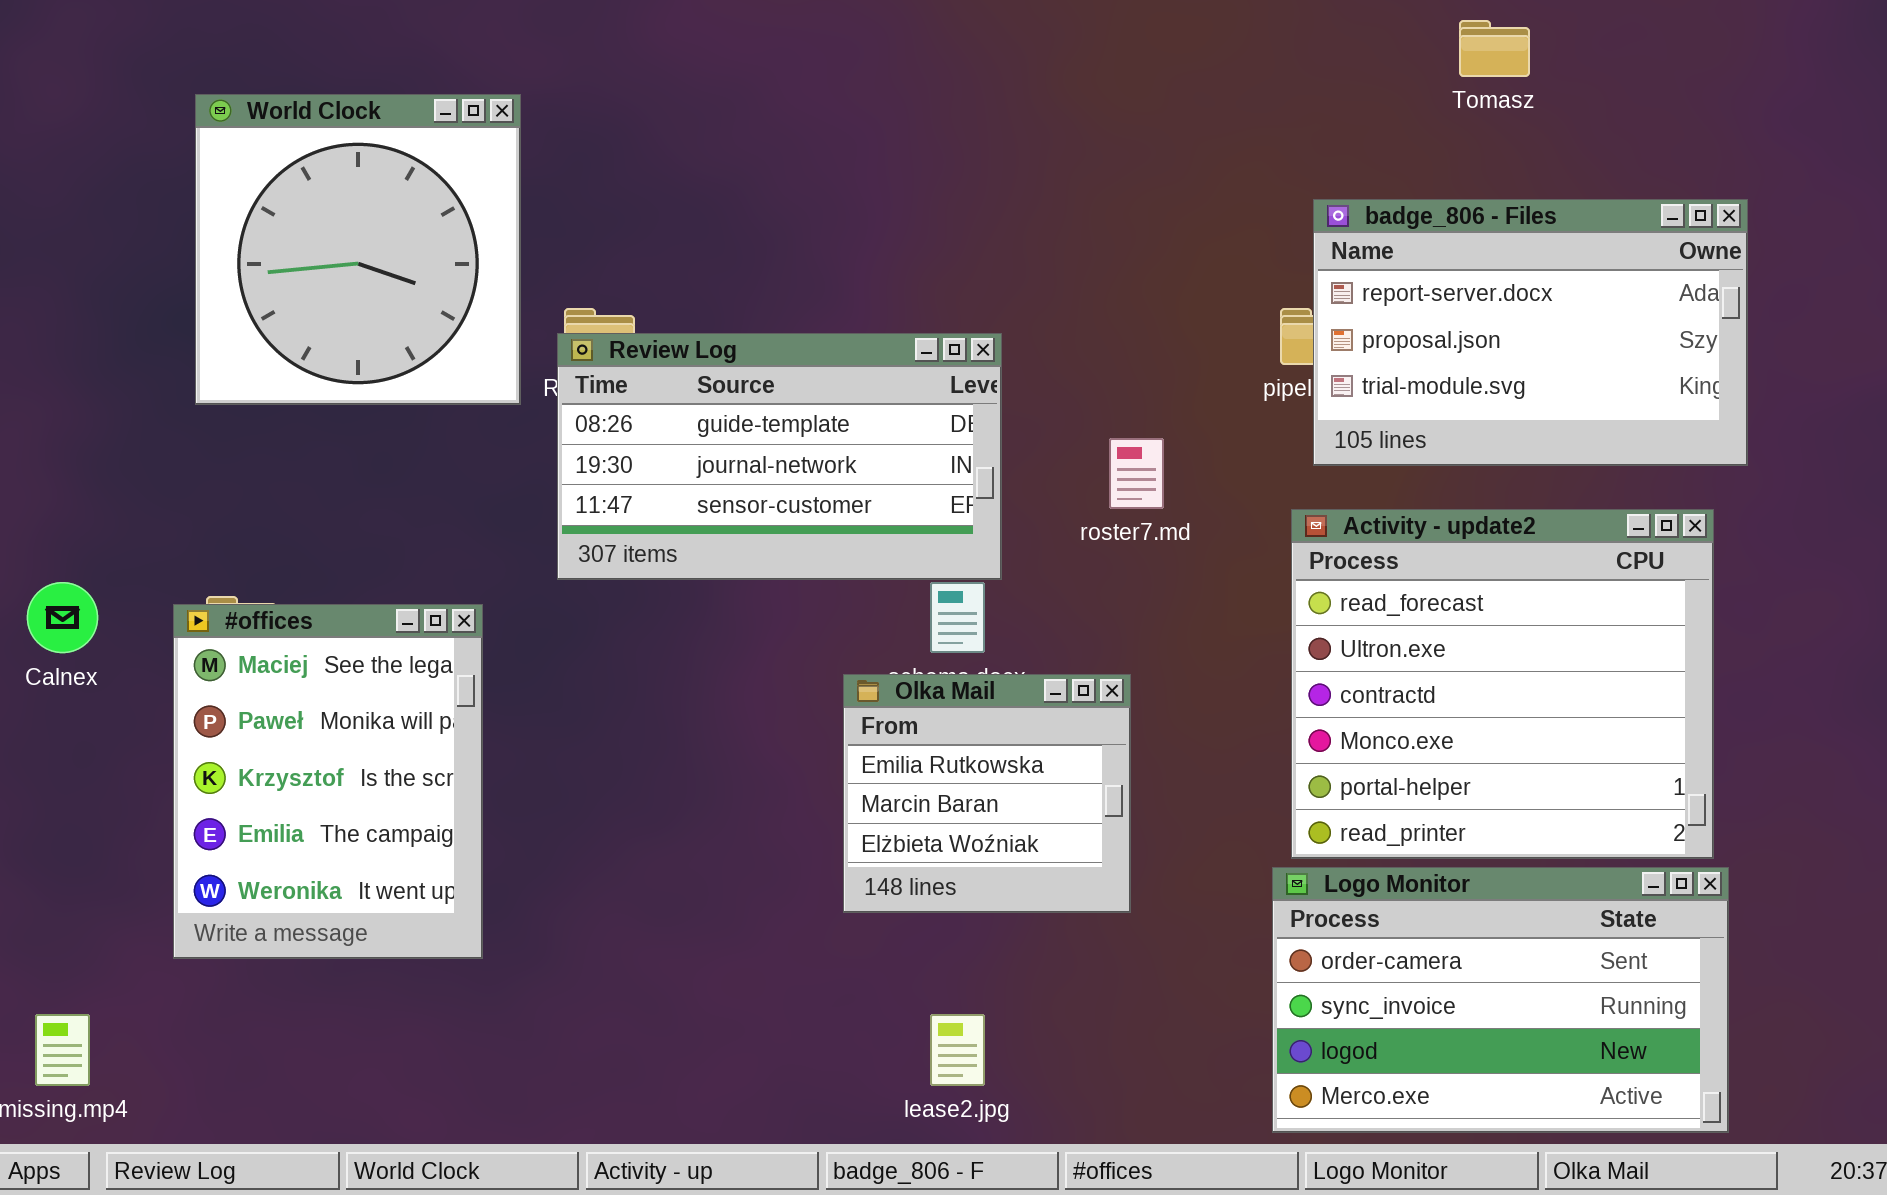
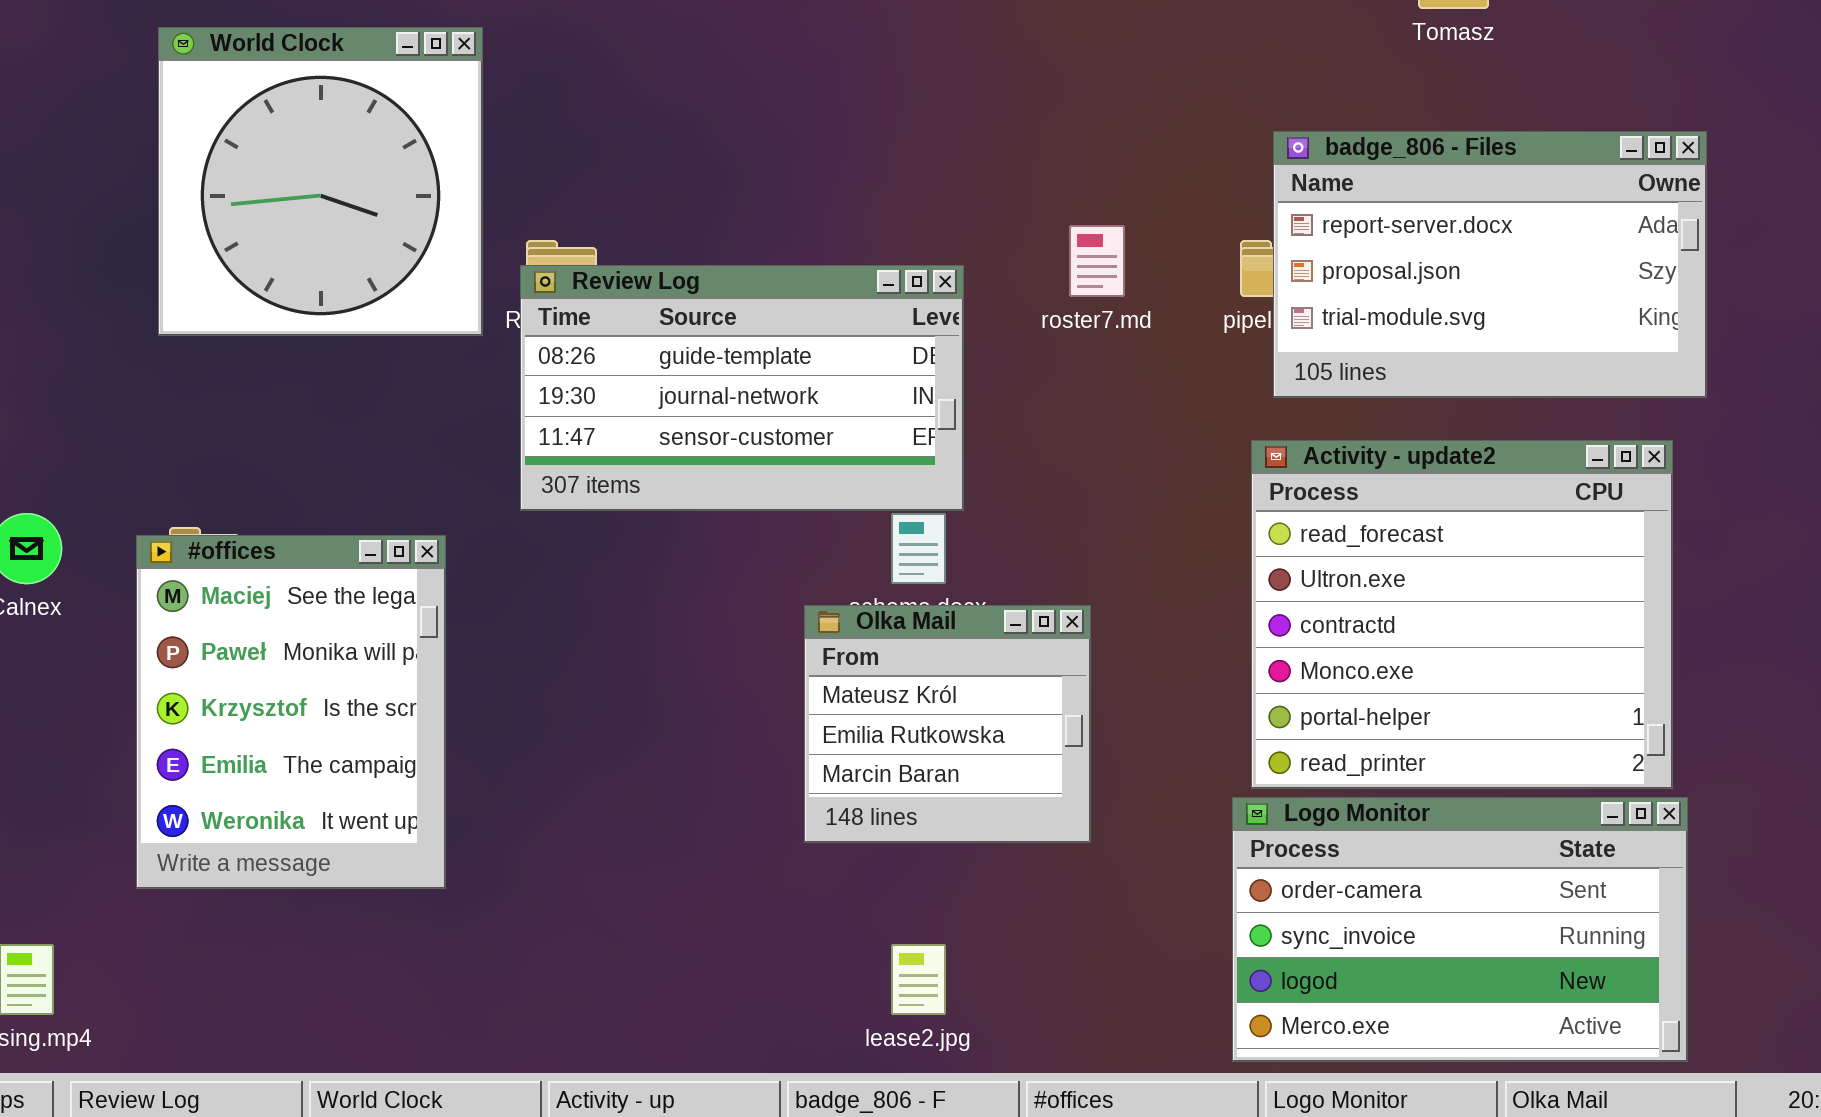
roster7.md: [1109,438,1164,509] -> [1069,225,1125,297], moved
Olka Mail: [843,674,1131,913] -> [804,605,1091,843], scrolled up 1 row

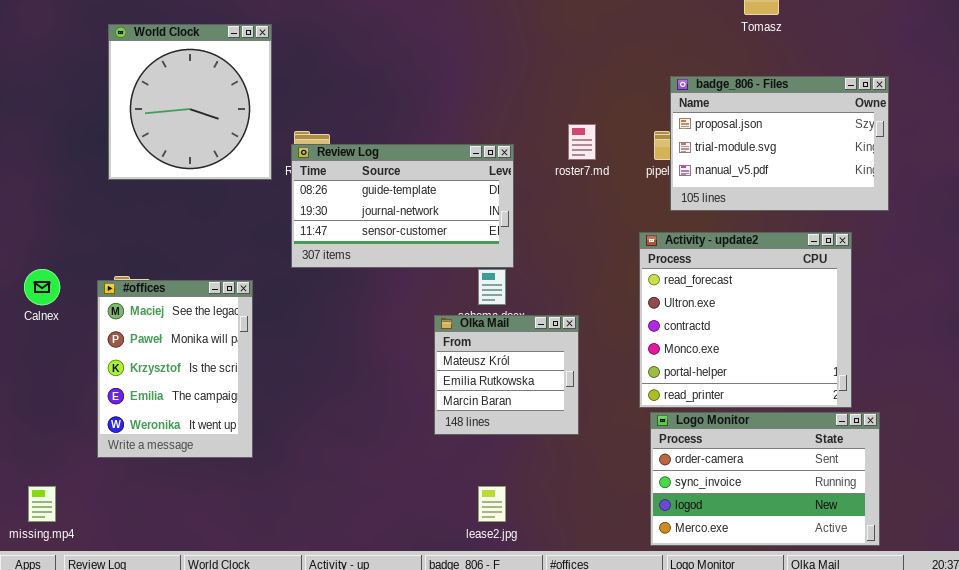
badge_806 - Files: [1273,131,1707,398] -> [670,76,889,211], scrolled down 1 row
Activity - update2: [1251,440,1673,789] -> [639,232,852,408], moved

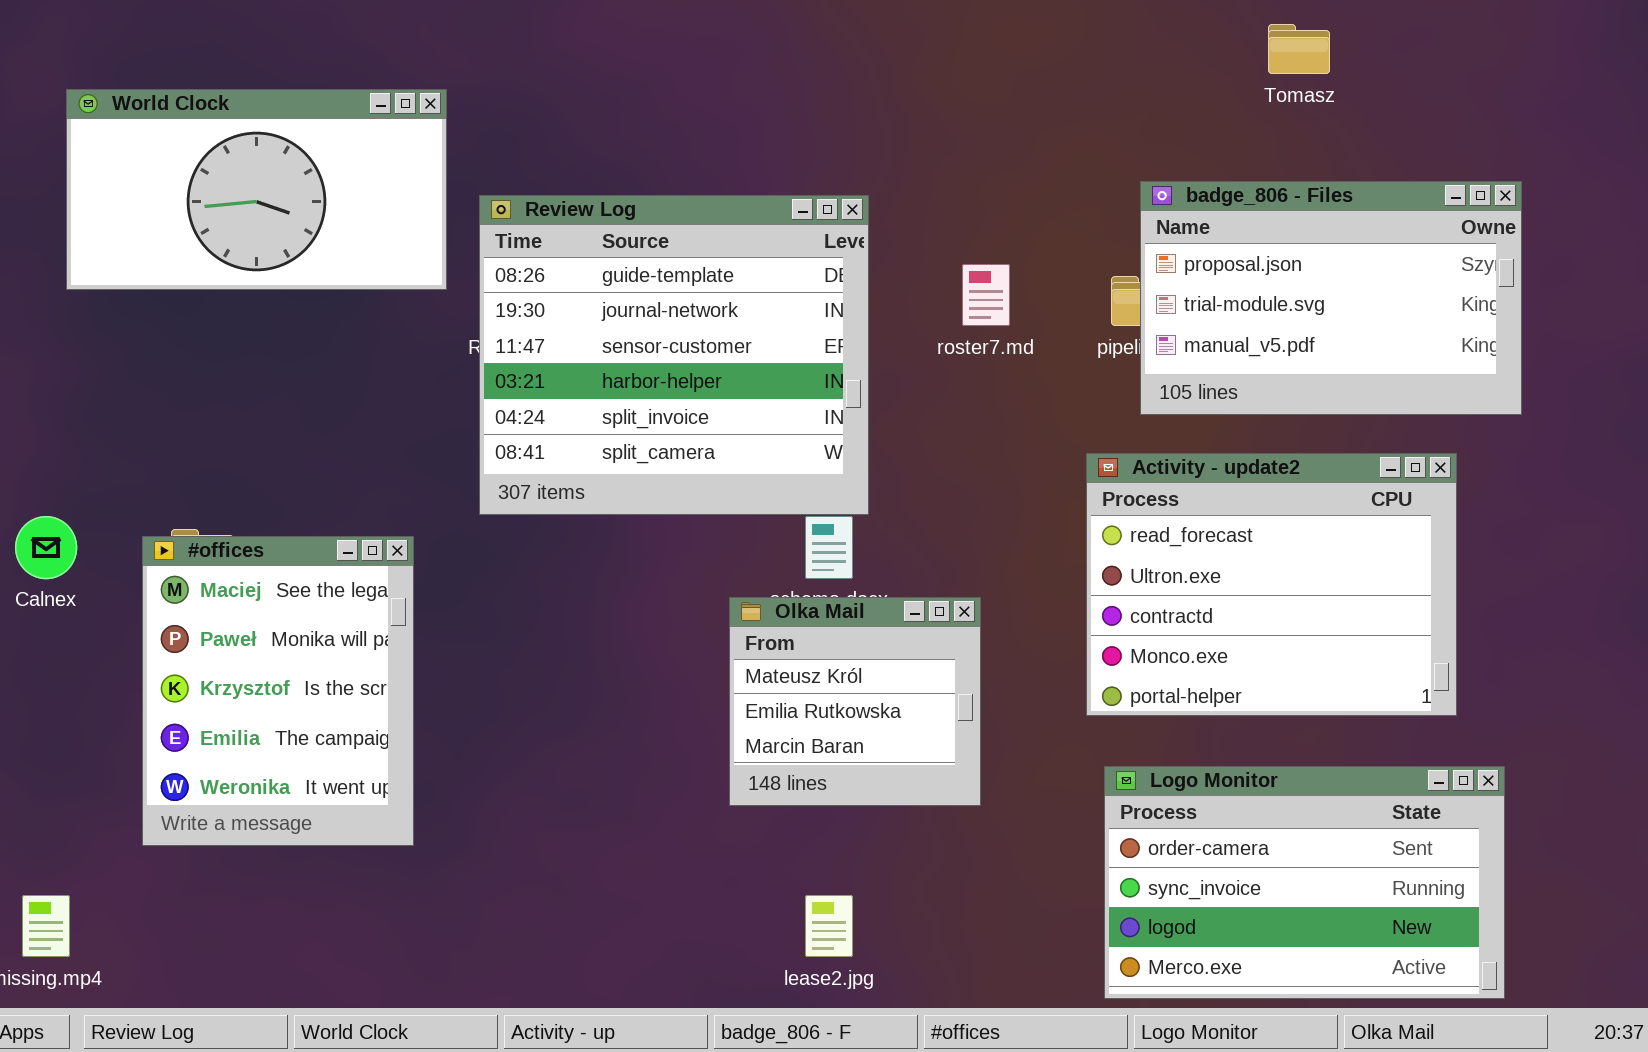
World Clock: [108,24,272,180] -> [66,89,447,290], resized
Review Log: [291,144,514,268] -> [479,195,869,515], resized
Activity - update2: [639,232,852,408] -> [1086,453,1457,716], resized

